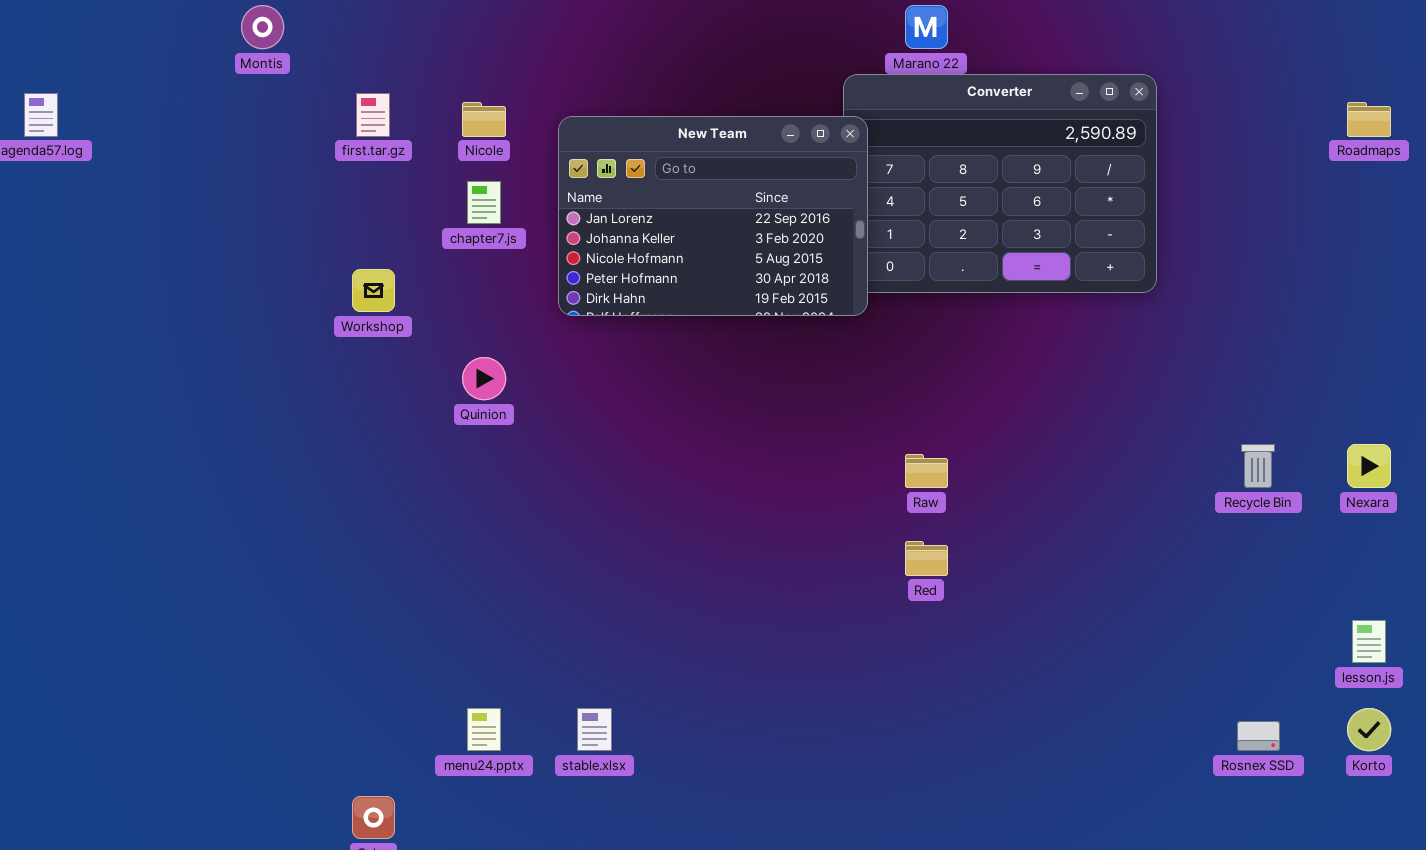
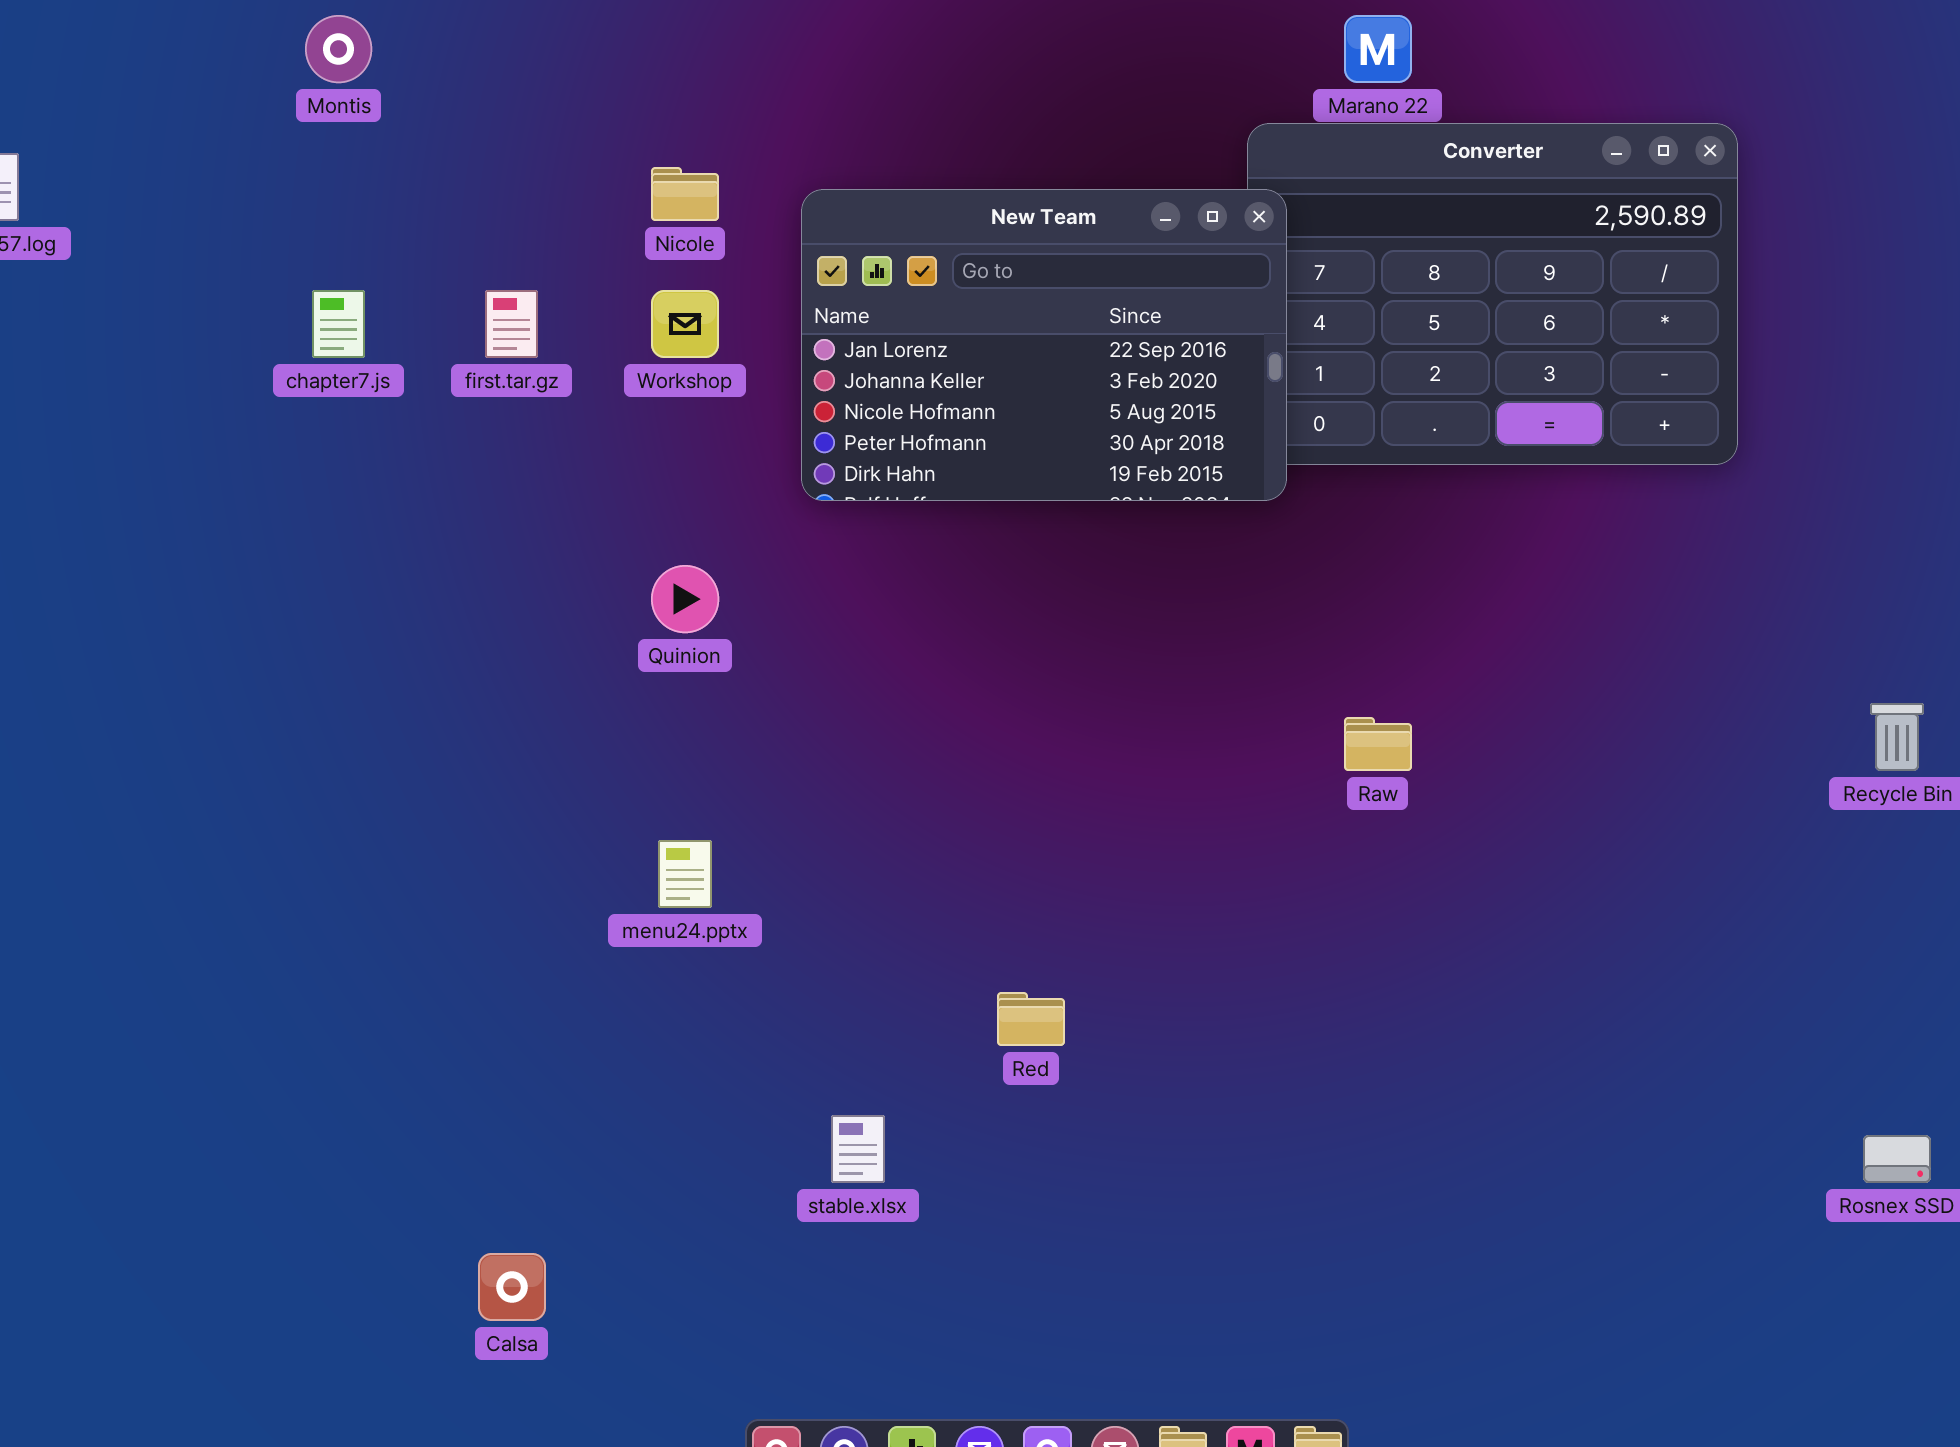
first.tar.gz: [356,93,390,137] -> [485,290,538,358], moved
chapter7.js: [467,181,501,224] -> [312,290,365,358], moved
Workshop: [352,269,395,312] -> [651,290,719,358], moved
Red: [905,541,948,576] -> [997,992,1065,1046], moved
menu24.pptx: [467,708,501,751] -> [658,840,712,908], moved

